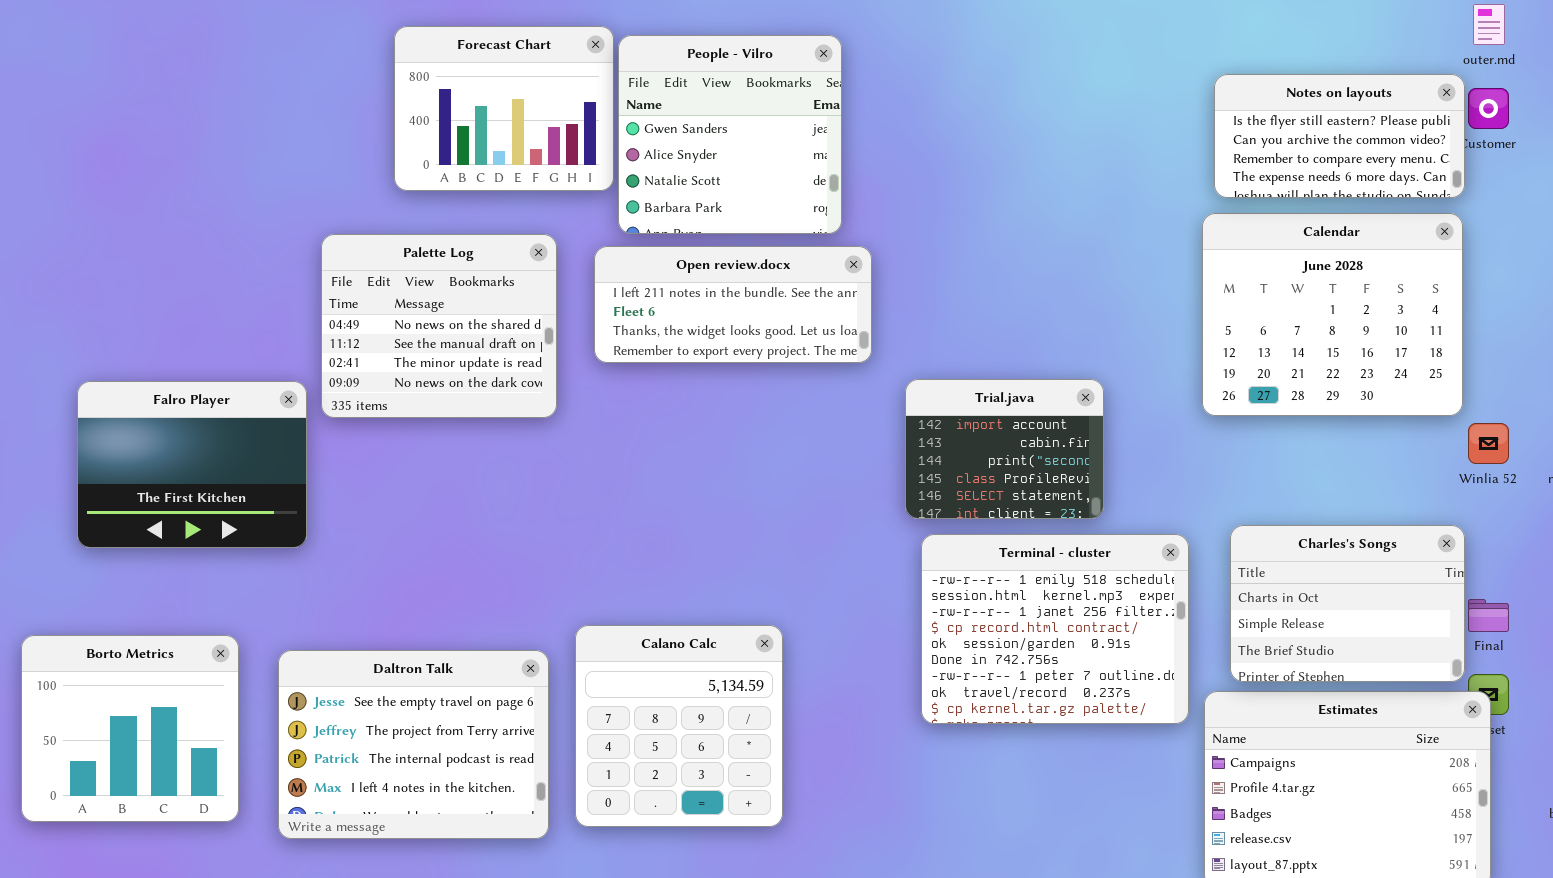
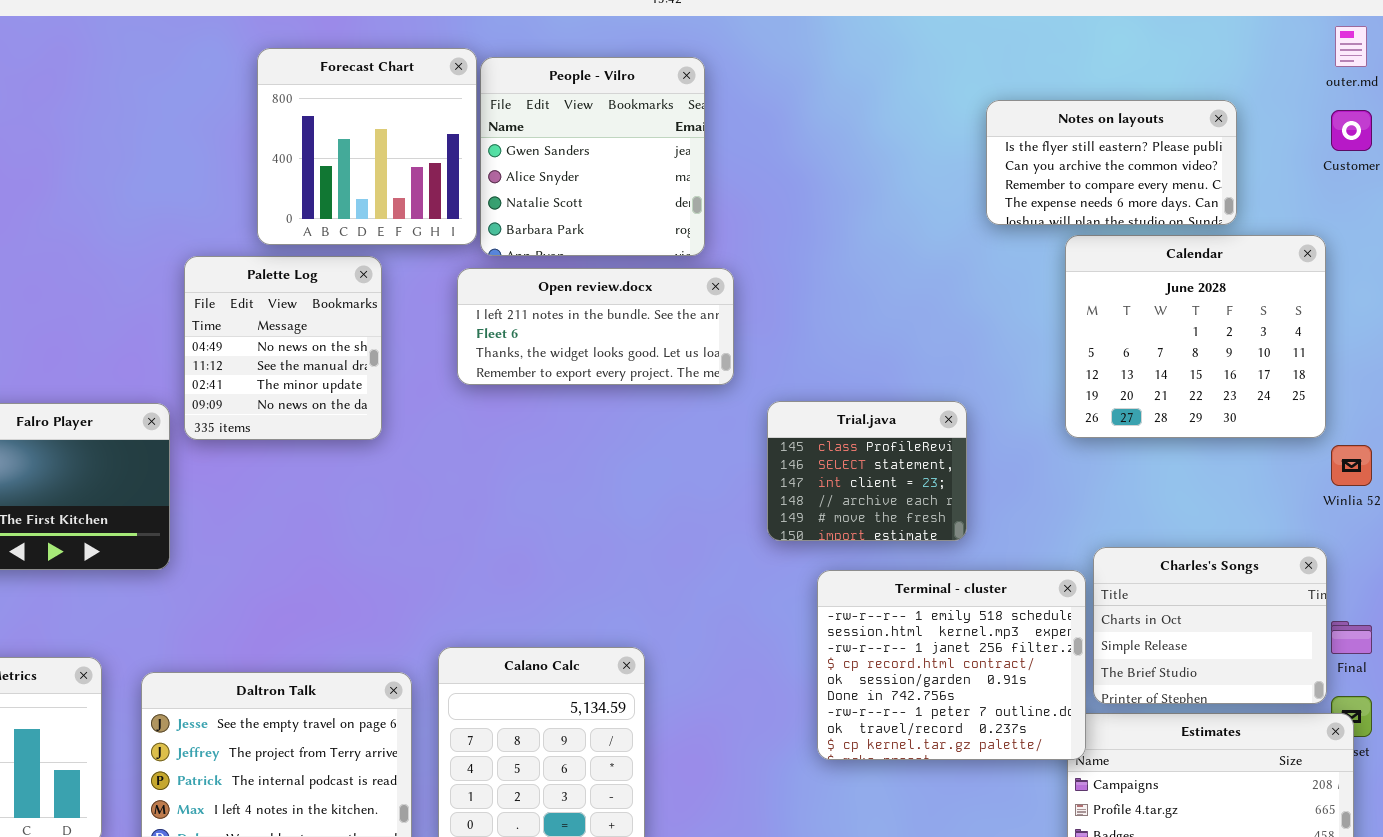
Forecast Chart: [394,26,614,191] -> [257,48,477,245], resized
Notes on layouts: [1214,74,1465,198] -> [986,100,1237,225], moved
Palette Log: [321,234,557,418] -> [184,256,382,440], resized
Trial.java: [905,379,1104,519] -> [767,401,967,541], scrolled down 3 rows
Terminal - cluster: [921,534,1189,724] -> [817,570,1086,760], moved

